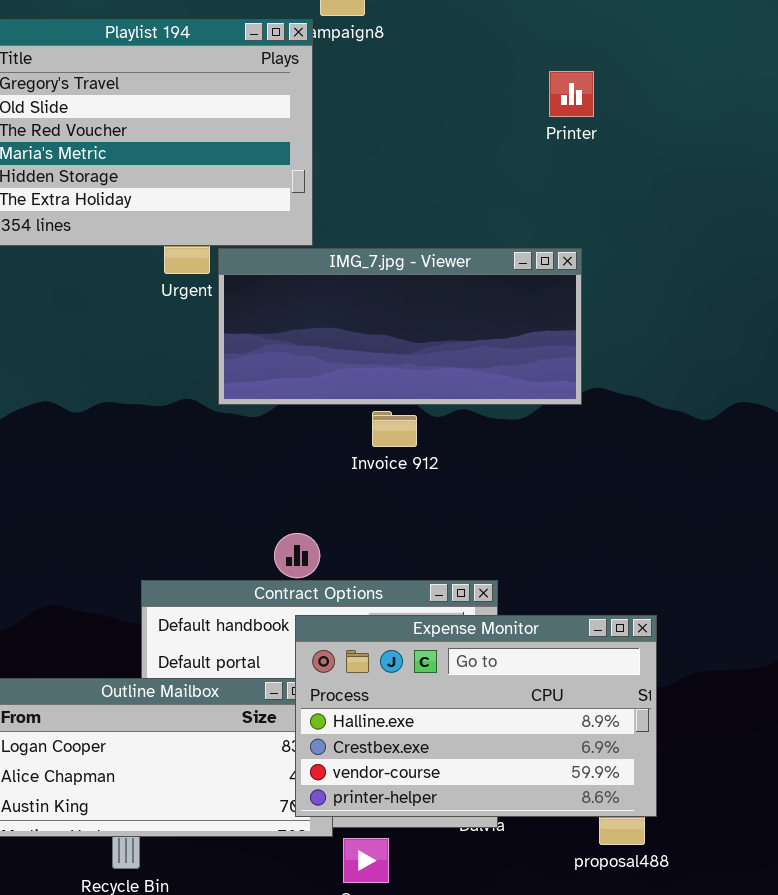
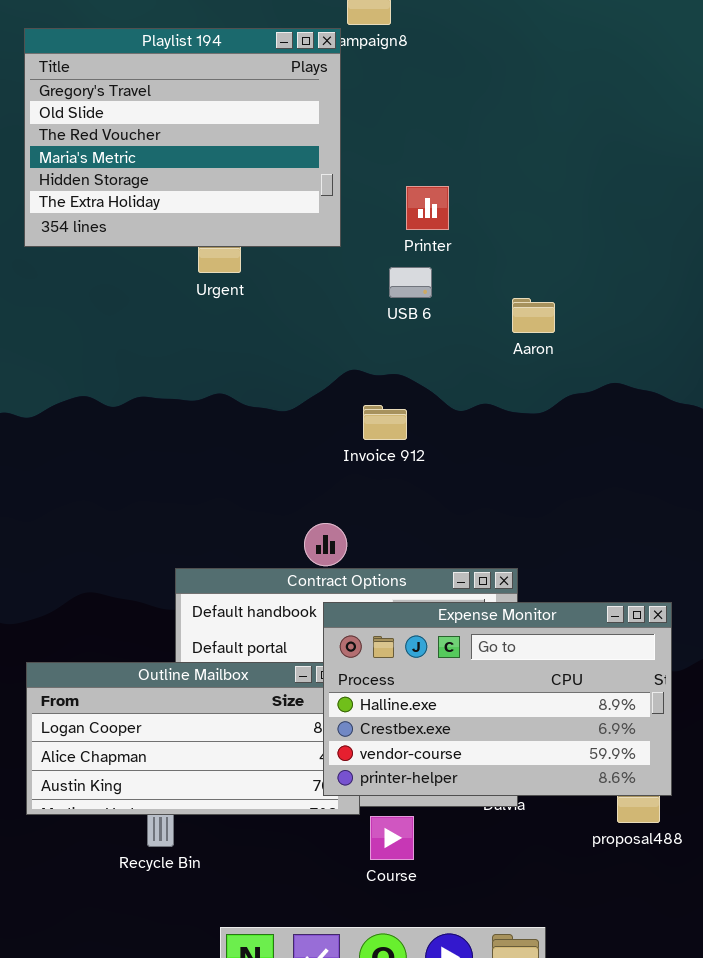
Printer: [549,71,594,117] -> [406,186,449,230], moved
IMG_7.jpg - Viewer: [218,248,582,405] -> none, closed
Invoice 912: [372,411,417,447] -> [363,405,407,440], moved

